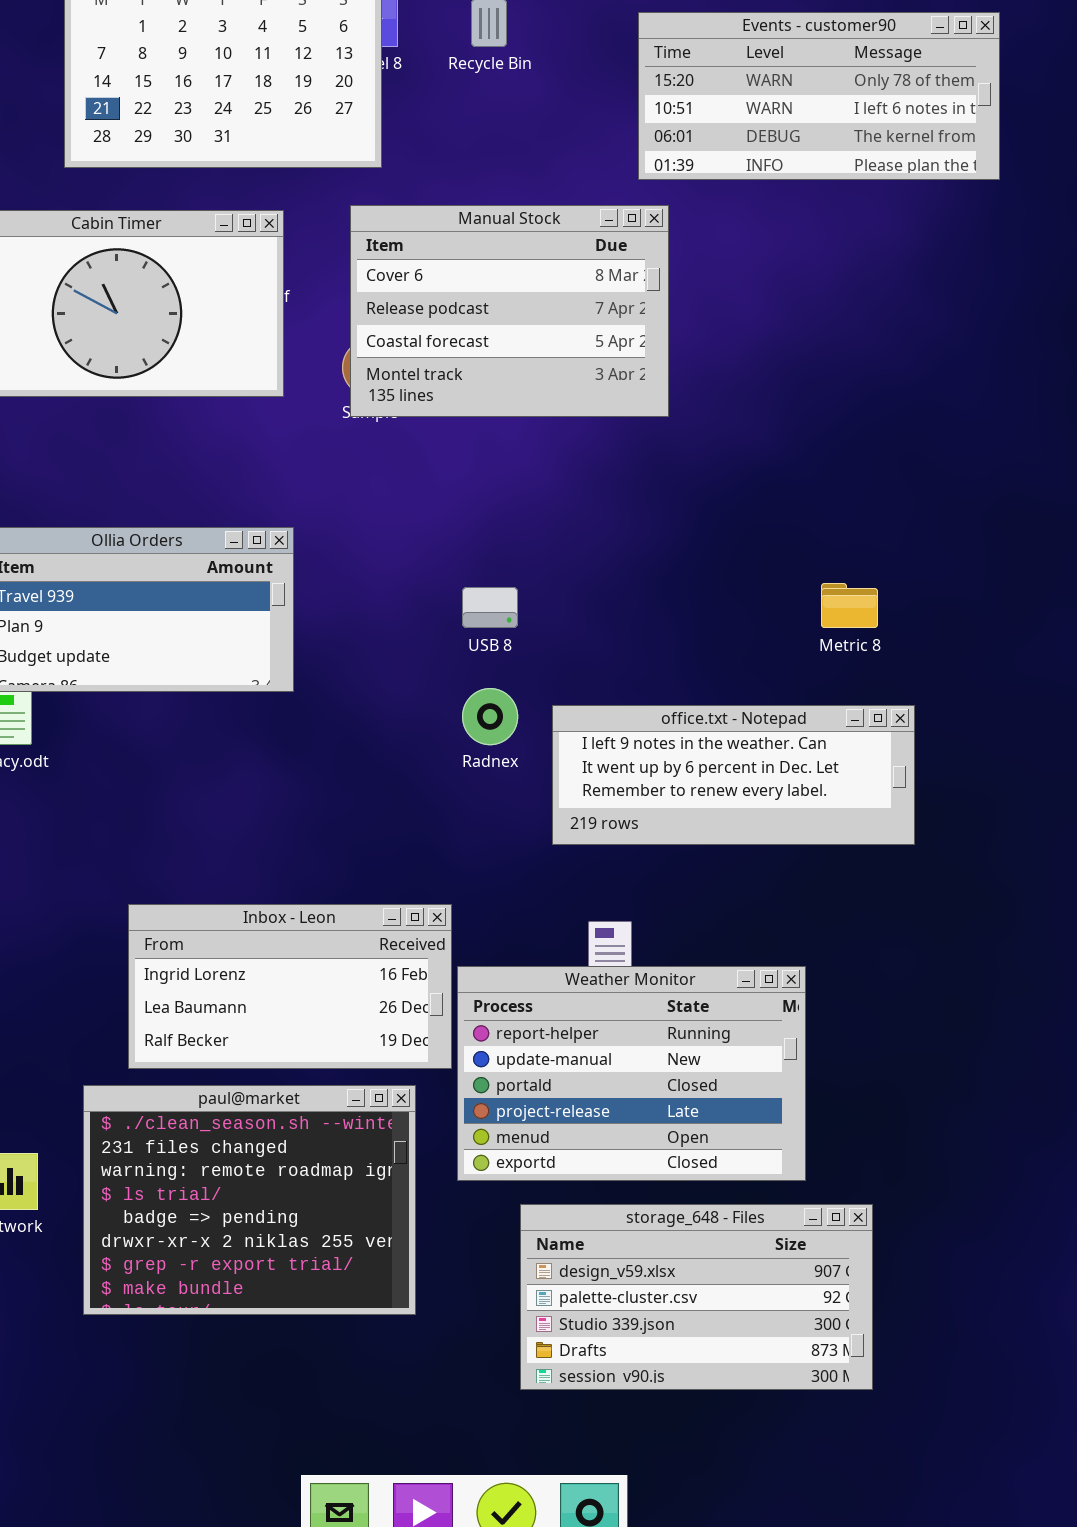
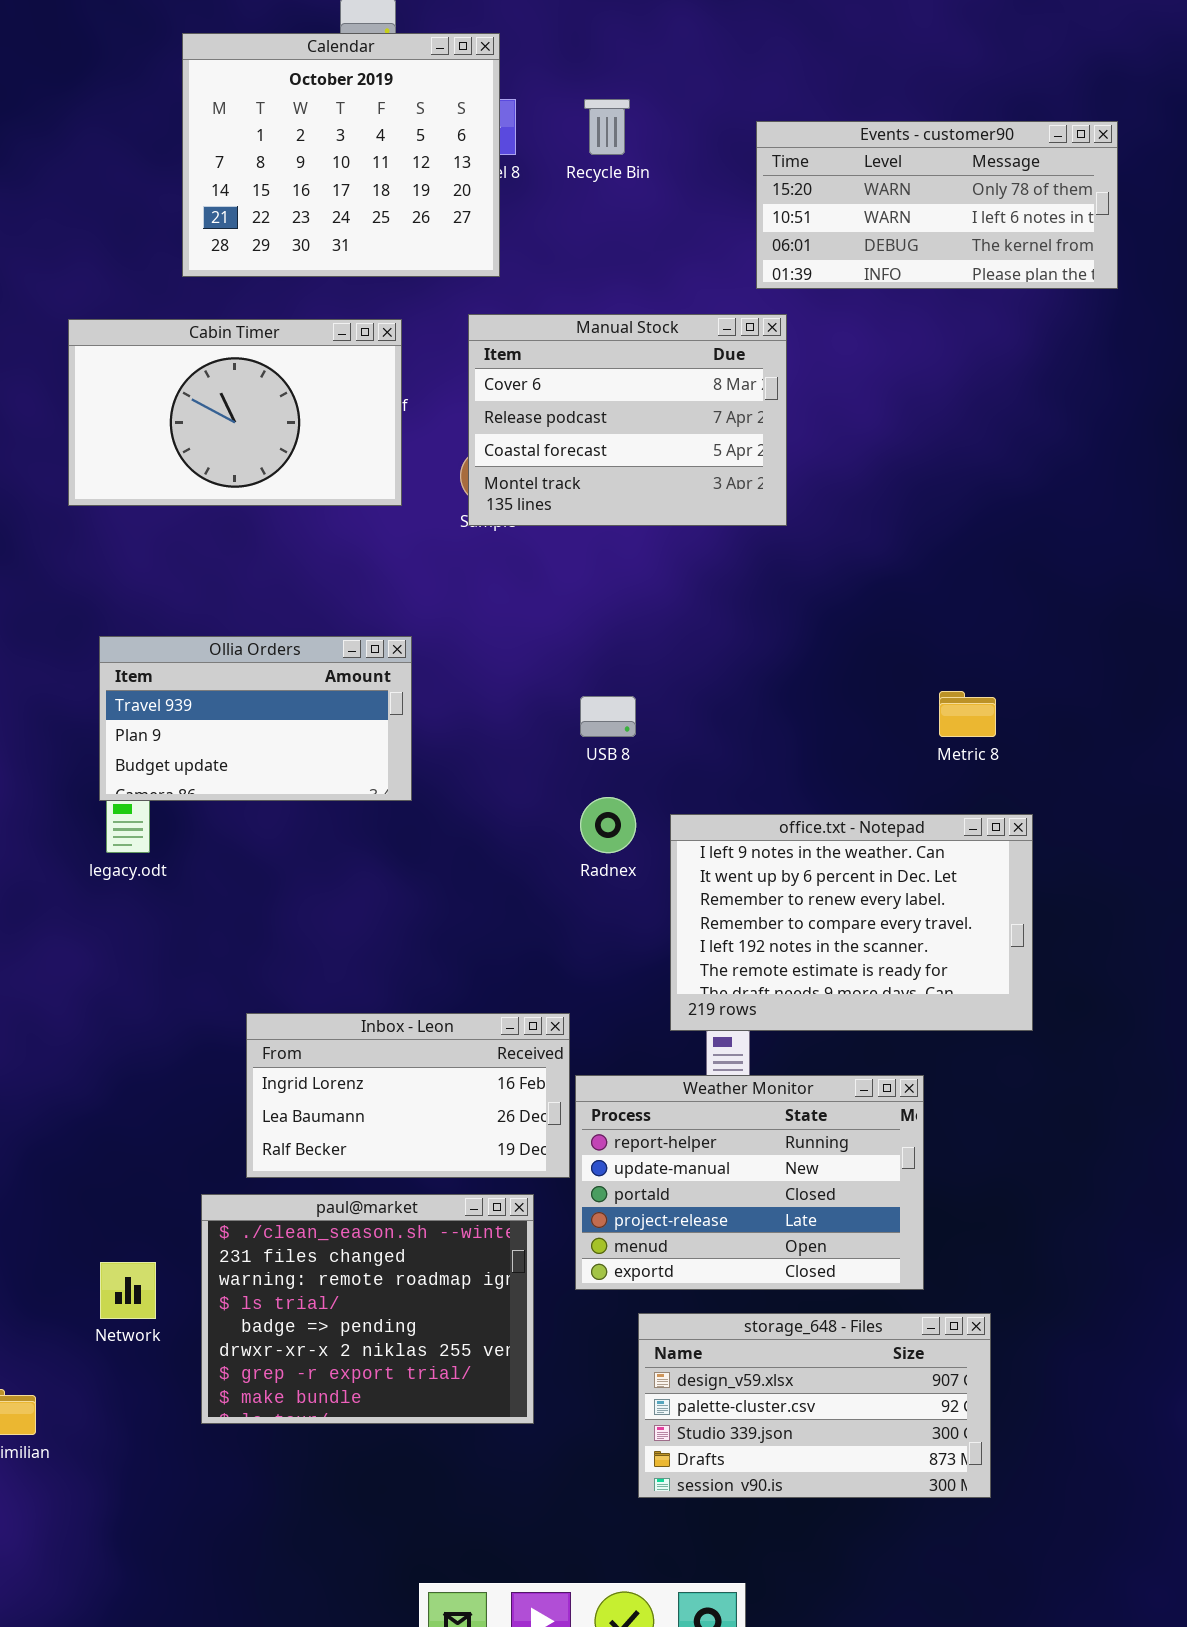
office.txt - Notepad: [552,705,915,845] -> [670,814,1033,1031], resized

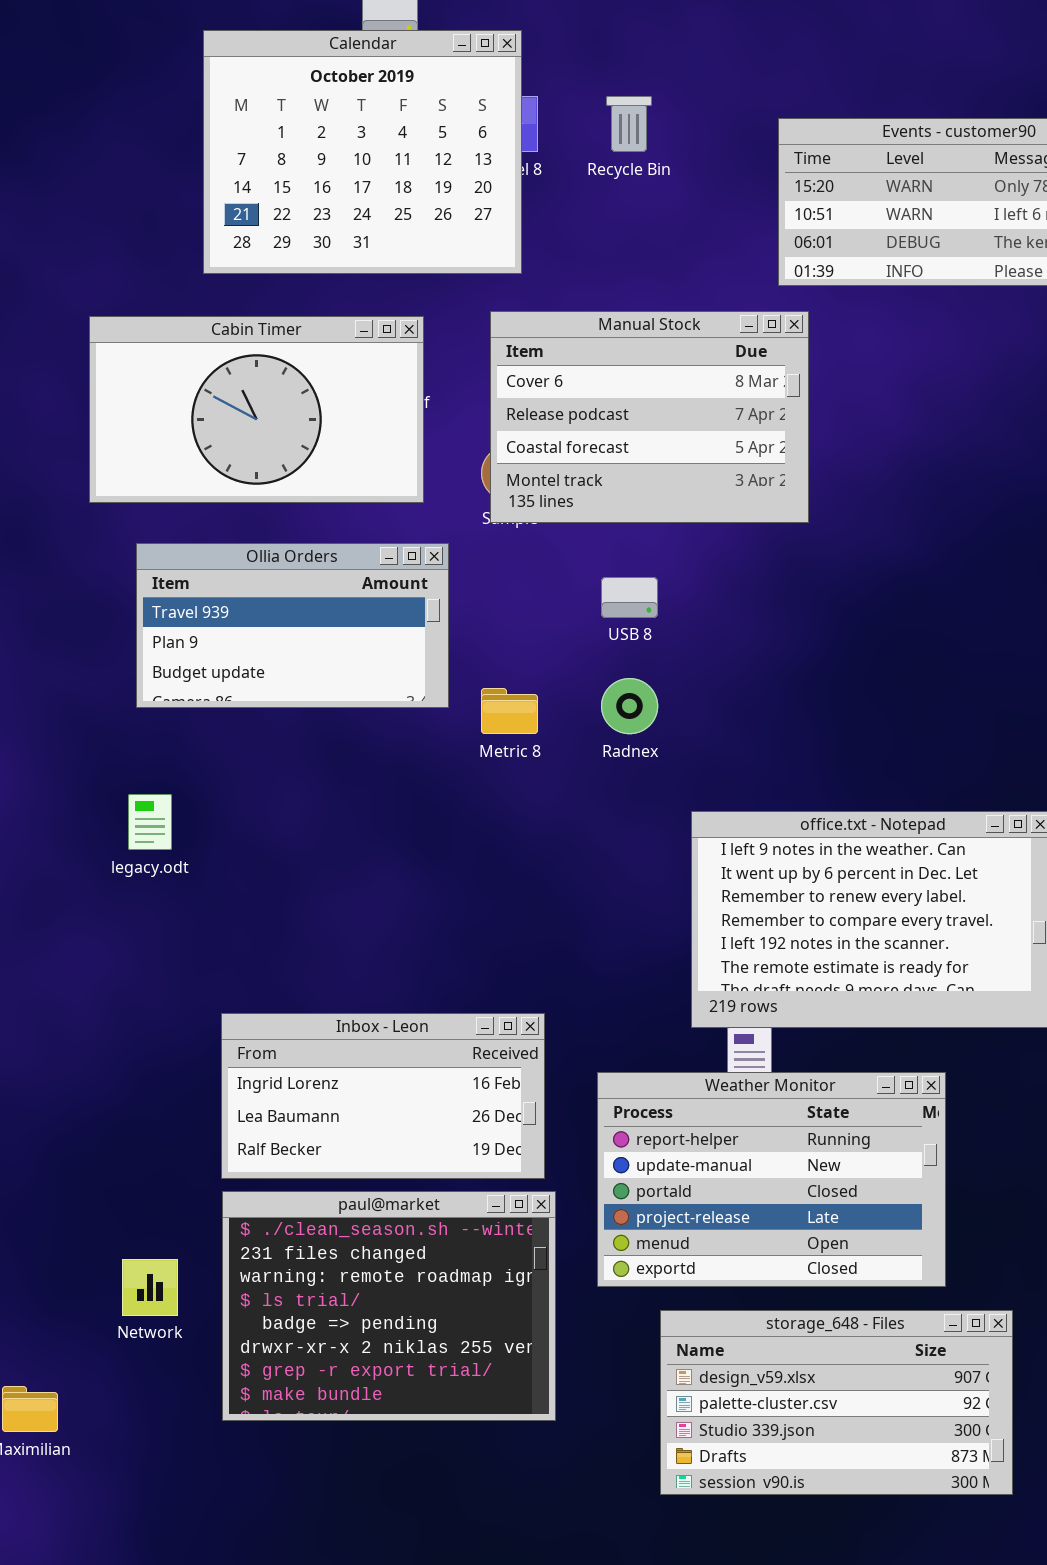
Ollia Orders: [99,636,412,801] -> [136,543,449,708], moved
Metric 8: [939,691,996,737] -> [481,688,538,734], moved
USB 8: [580,696,636,737] -> [601,577,658,618], moved
Radnex: [580,797,636,853] -> [601,678,658,734], moved
Inbox - Leon: [246,1013,570,1178] -> [221,1013,545,1179], moved

